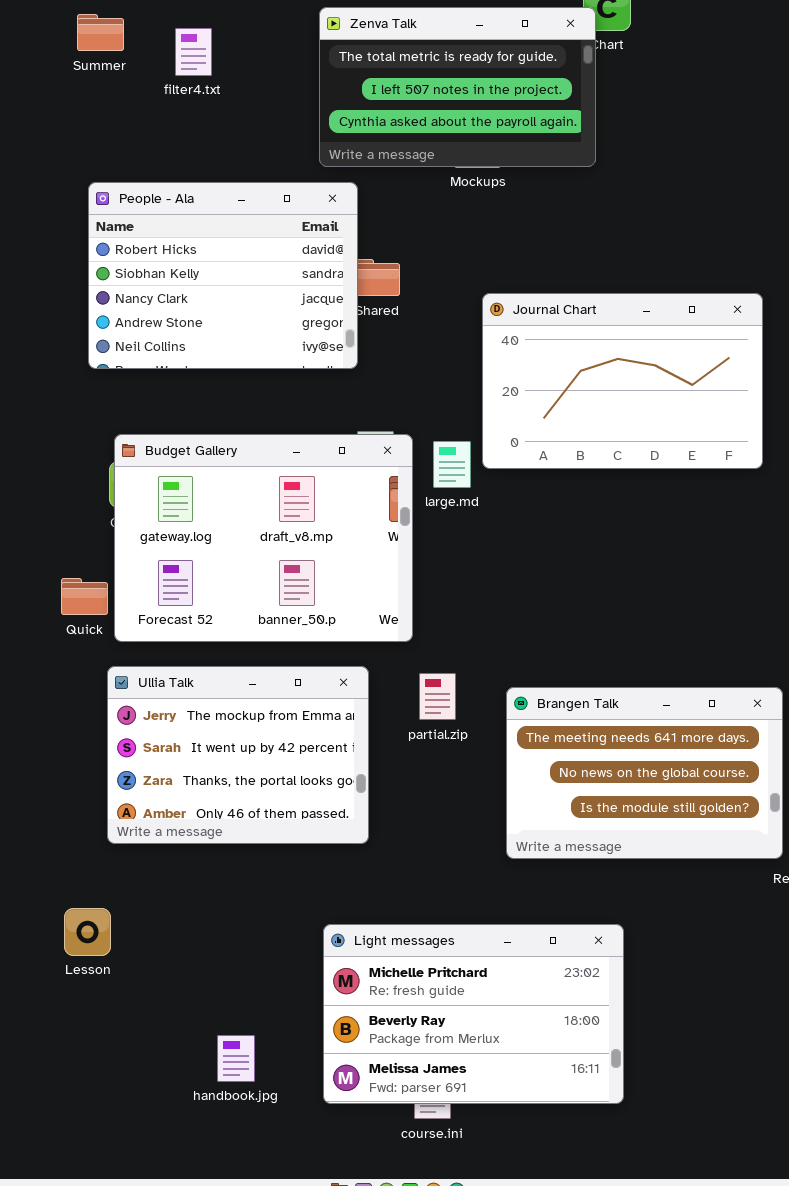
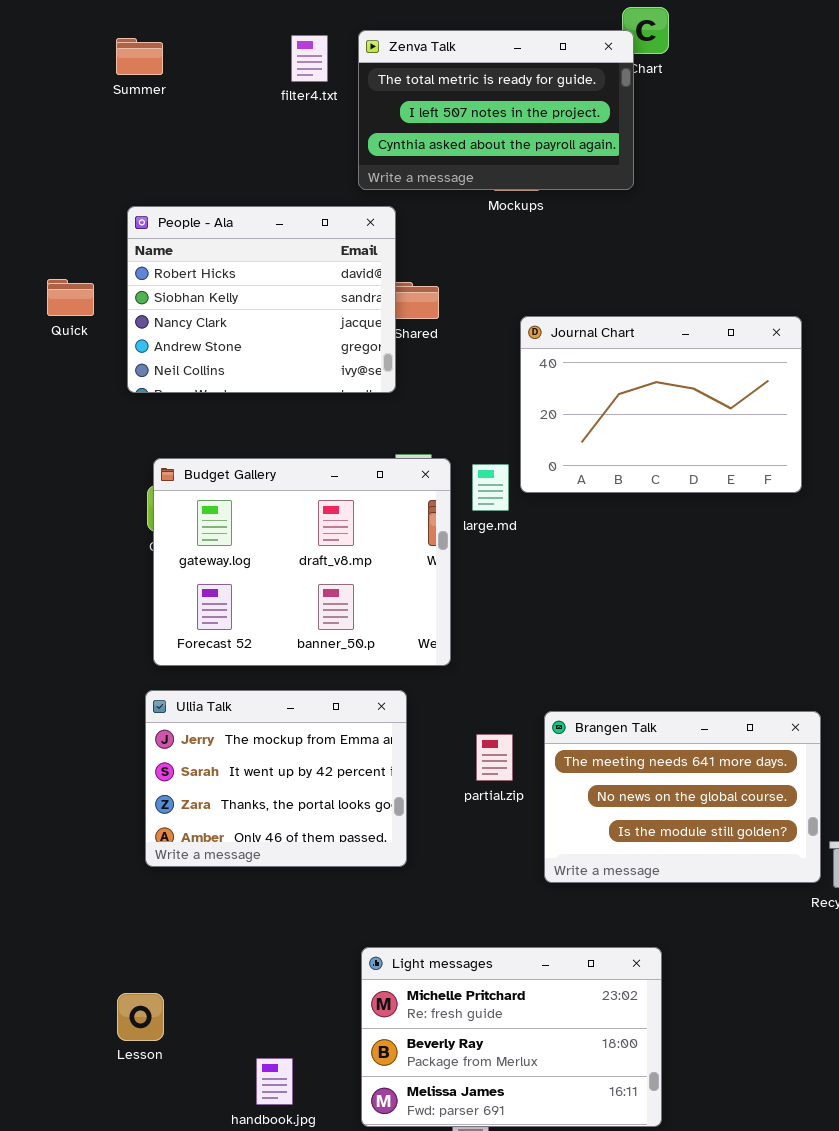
filter4.txt: [175,28,212,76] -> [291,35,328,82], moved
Quick: [61,578,108,615] -> [47,279,94,316], moved
partial.zip: [419,673,456,720] -> [476,734,513,781], moved
Lesson: [64,908,111,956] -> [117,993,164,1041], moved

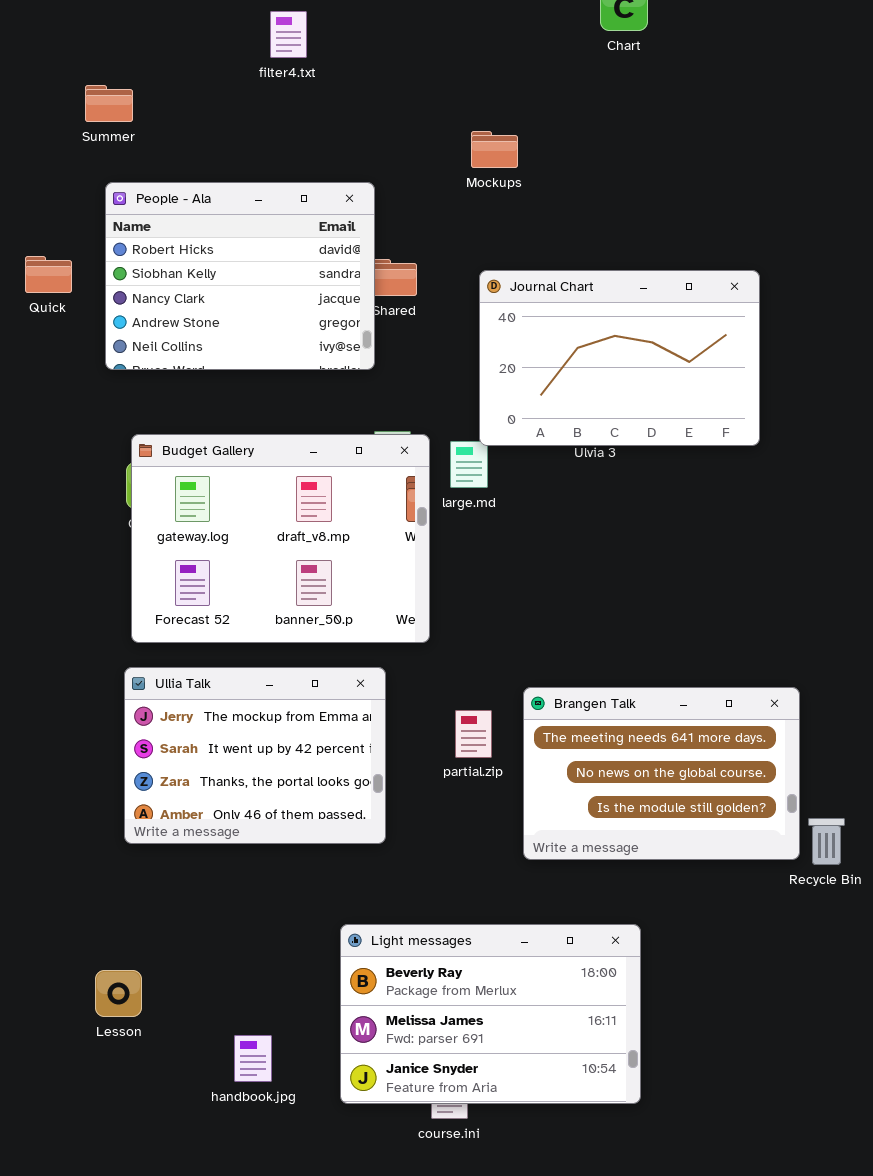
Zenva Talk: [358,30,634,190] -> none, closed
Summer: [116,38,163,75] -> [85,85,133,122], moved
Journal Chart: [520,316,802,493] -> [479,270,760,446], moved
Light messages: [361,947,662,1127] -> [340,924,641,1104], scrolled down 1 row

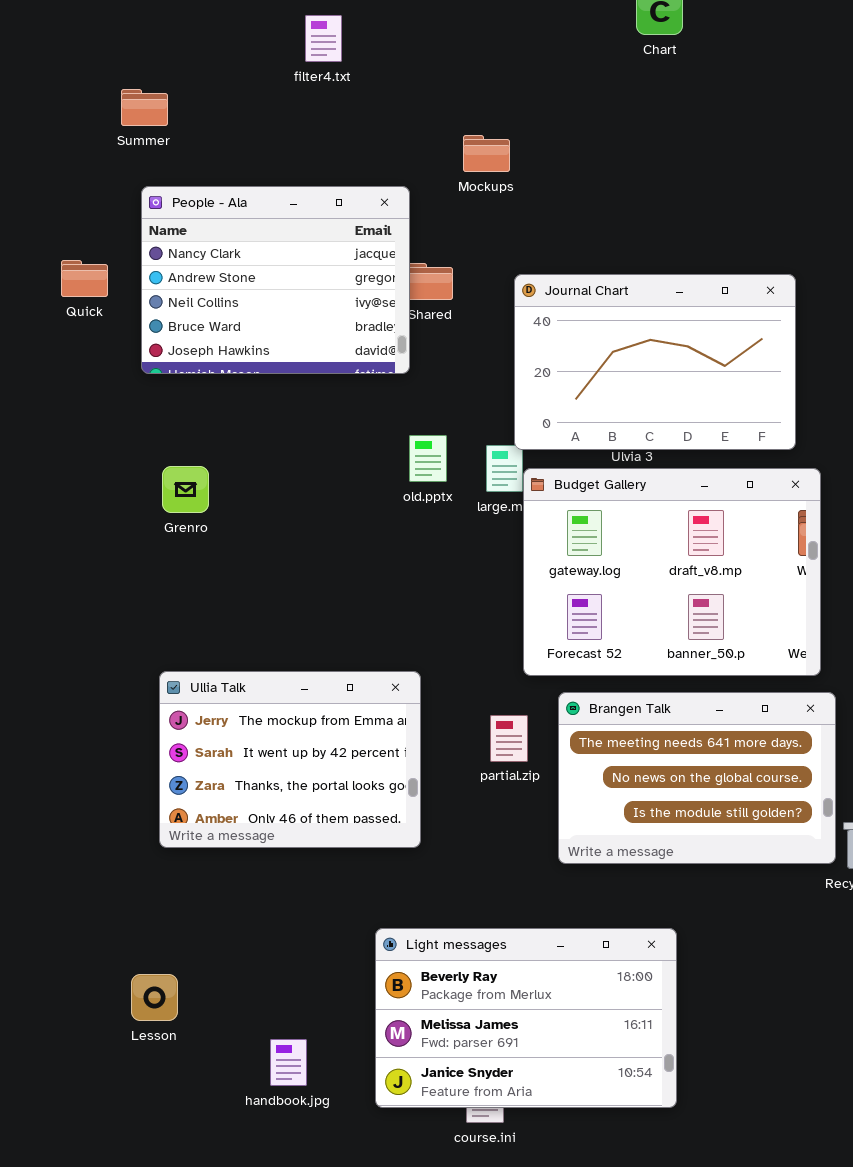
Mockups: [471,131,518,168] -> [463,135,510,172], moved
People - Ala: [105,182,375,370] -> [141,186,410,374], scrolled down 2 rows
Budget Gallery: [131,434,430,643] -> [523,468,821,676], moved

